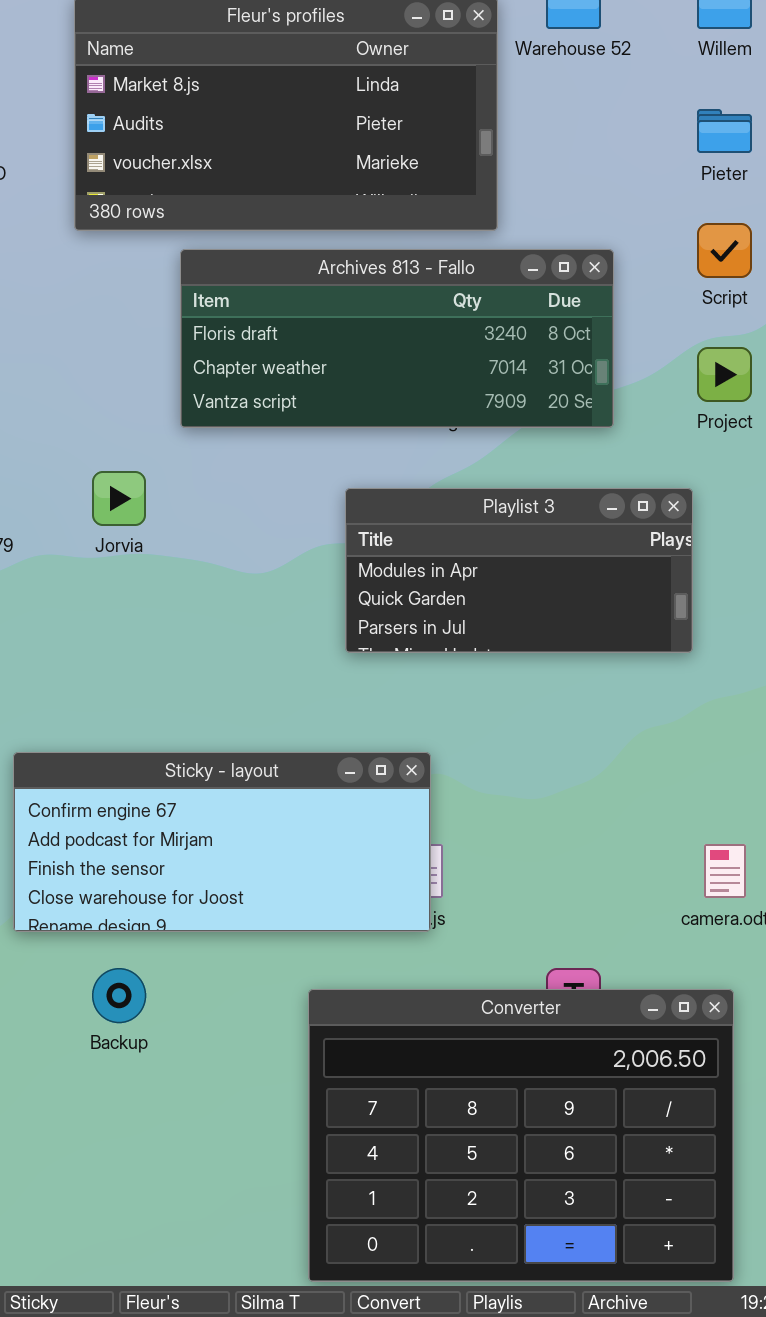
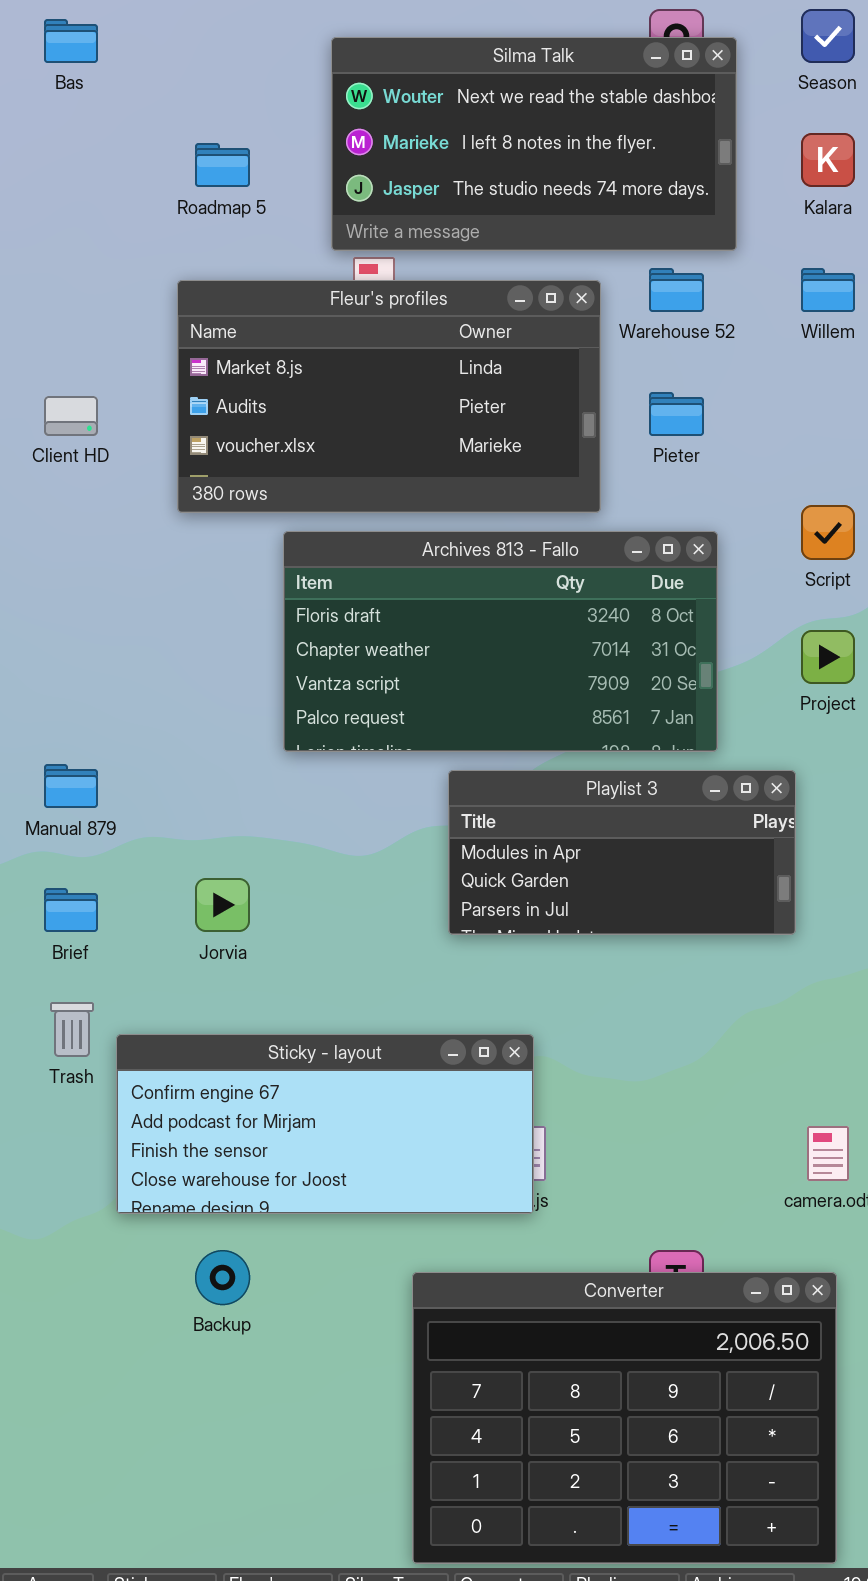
Pieter: [697,109,752,153] -> [649,392,704,436], moved
Archives 813 - Fallo: [180,249,614,428] -> [283,531,718,752], resized
Jorvia: [92,471,146,526] -> [195,878,250,932], moved

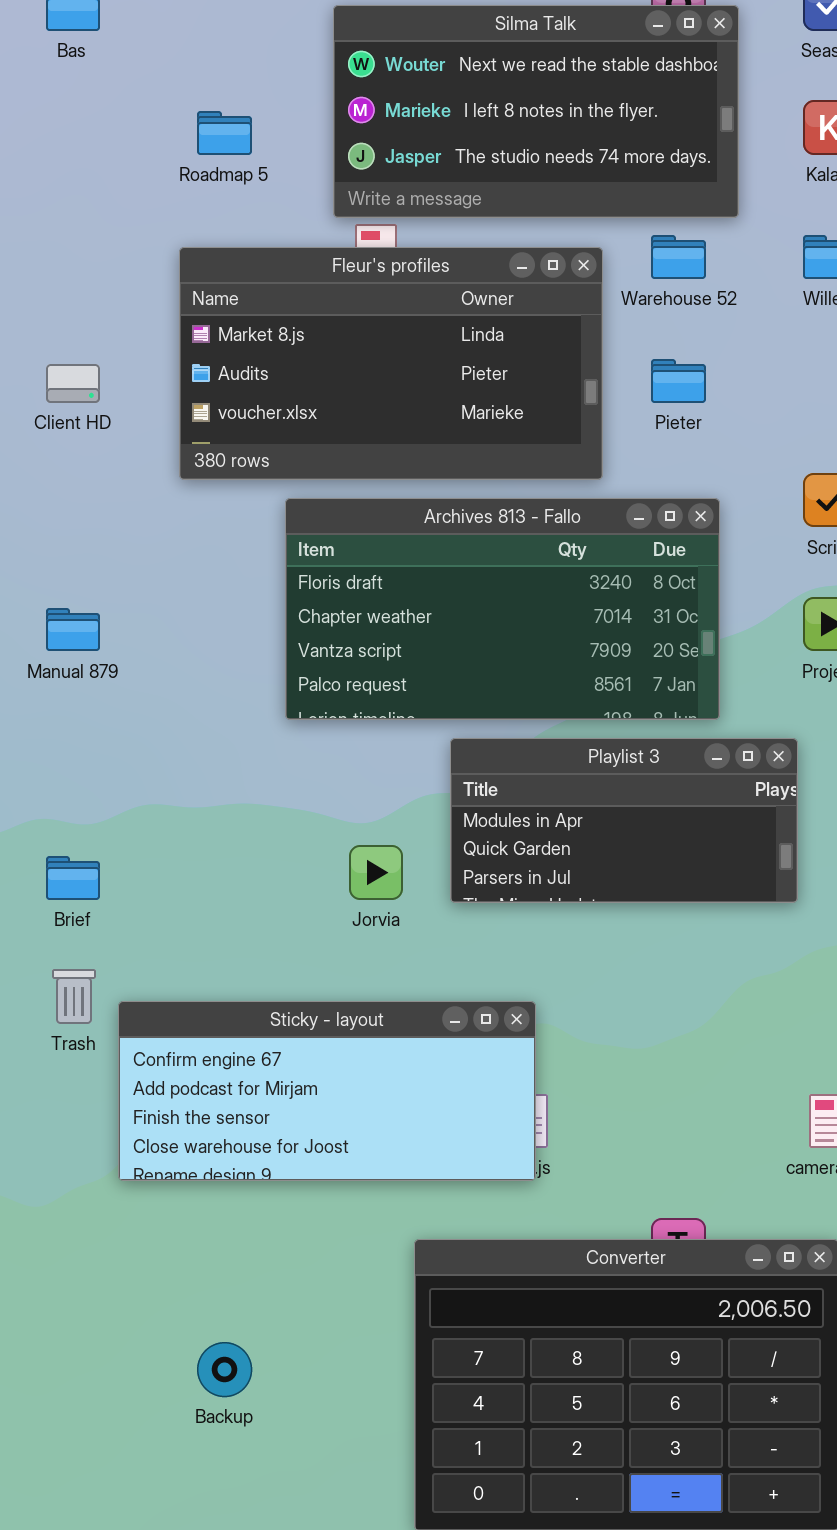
Manual 879: [44,764,98,808] -> [46,608,100,651], moved
Jorvia: [195,878,250,932] -> [349,845,403,900], moved
Backup: [195,1250,250,1305] -> [197,1342,252,1397], moved

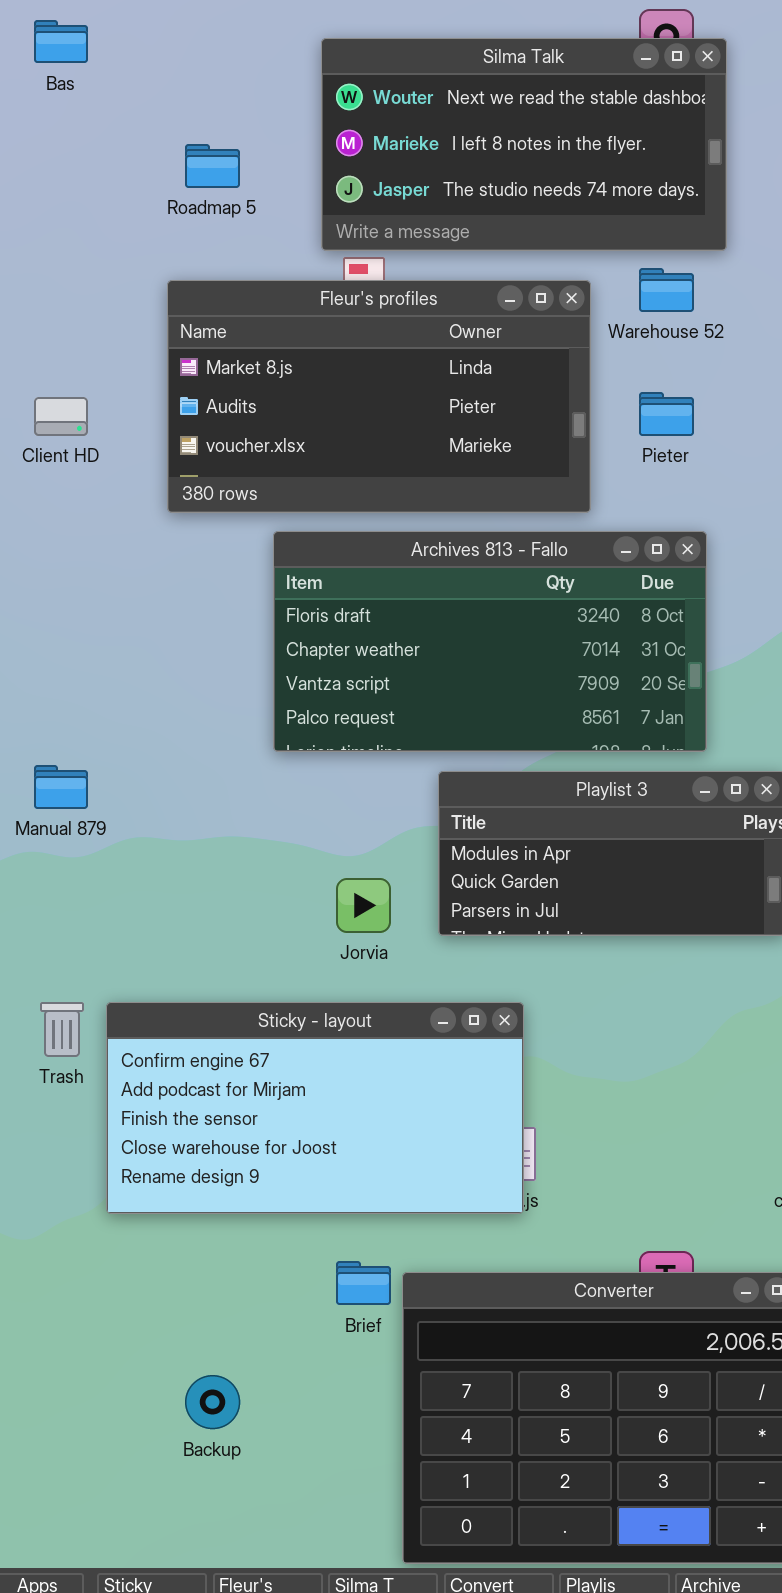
Manual 879: [46,608,100,651] -> [34,765,88,809], moved
Brief: [46,856,100,900] -> [336,1261,391,1305], moved
Sticky - layout: [118,1001,536,1181] -> [106,1002,524,1214], resized

